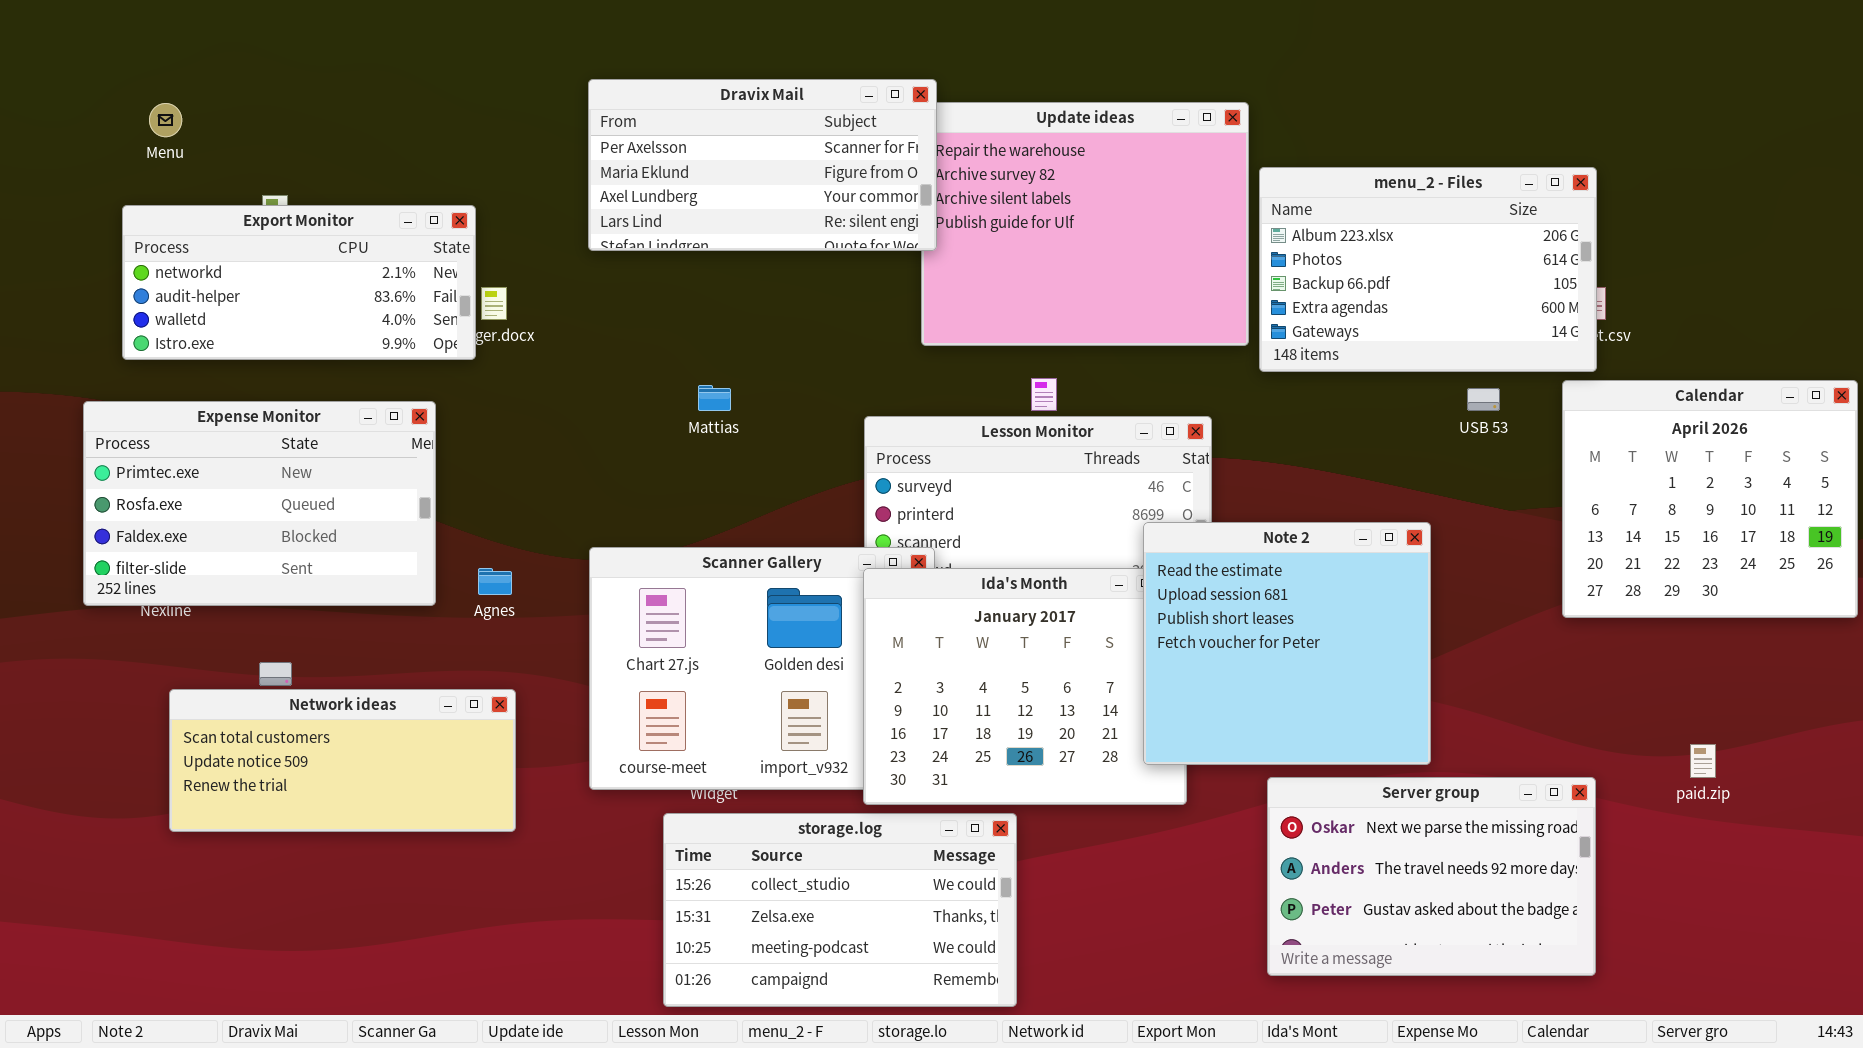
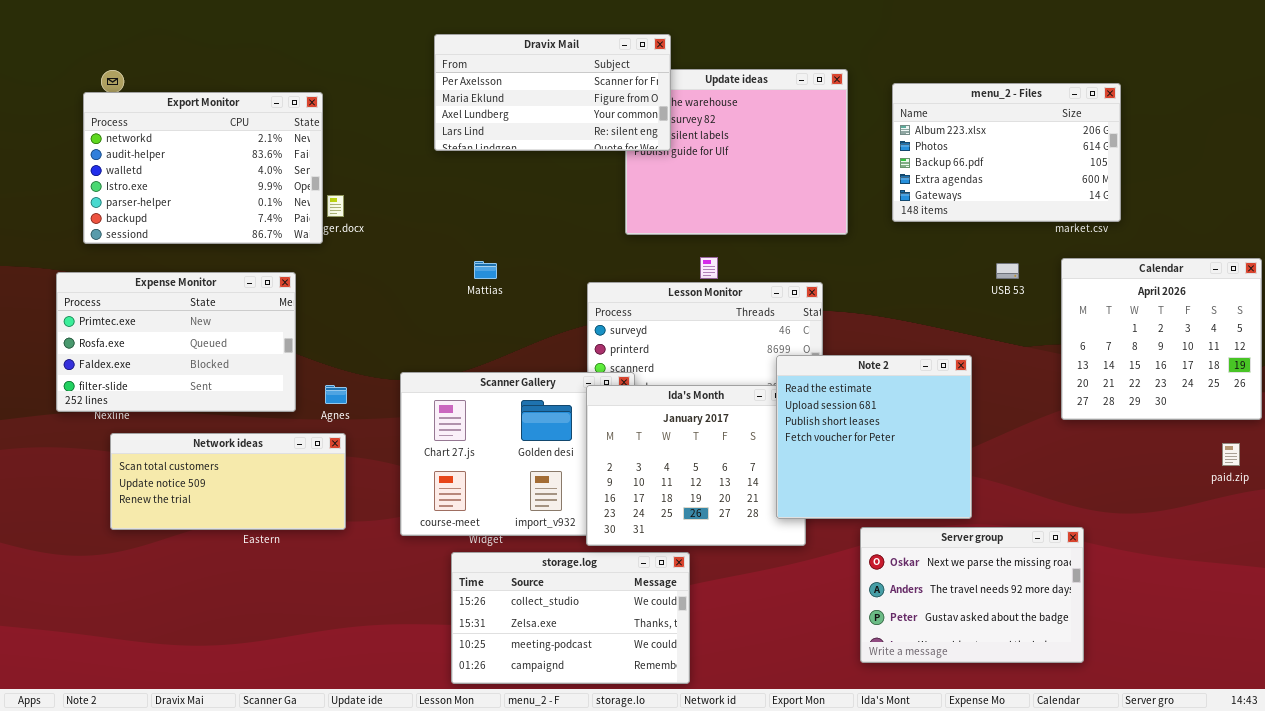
Dravix Mail: [588,79,937,251] -> [434,34,671,151], moved
menu_2 - Files: [1259,167,1597,372] -> [892,83,1121,222], moved
Export Monitor: [122,205,476,360] -> [83,92,323,244], resized
Network ideas: [169,689,516,832] -> [110,433,346,530], moved
paid.zip: [1690,744,1716,778] -> [1222,443,1240,466], moved

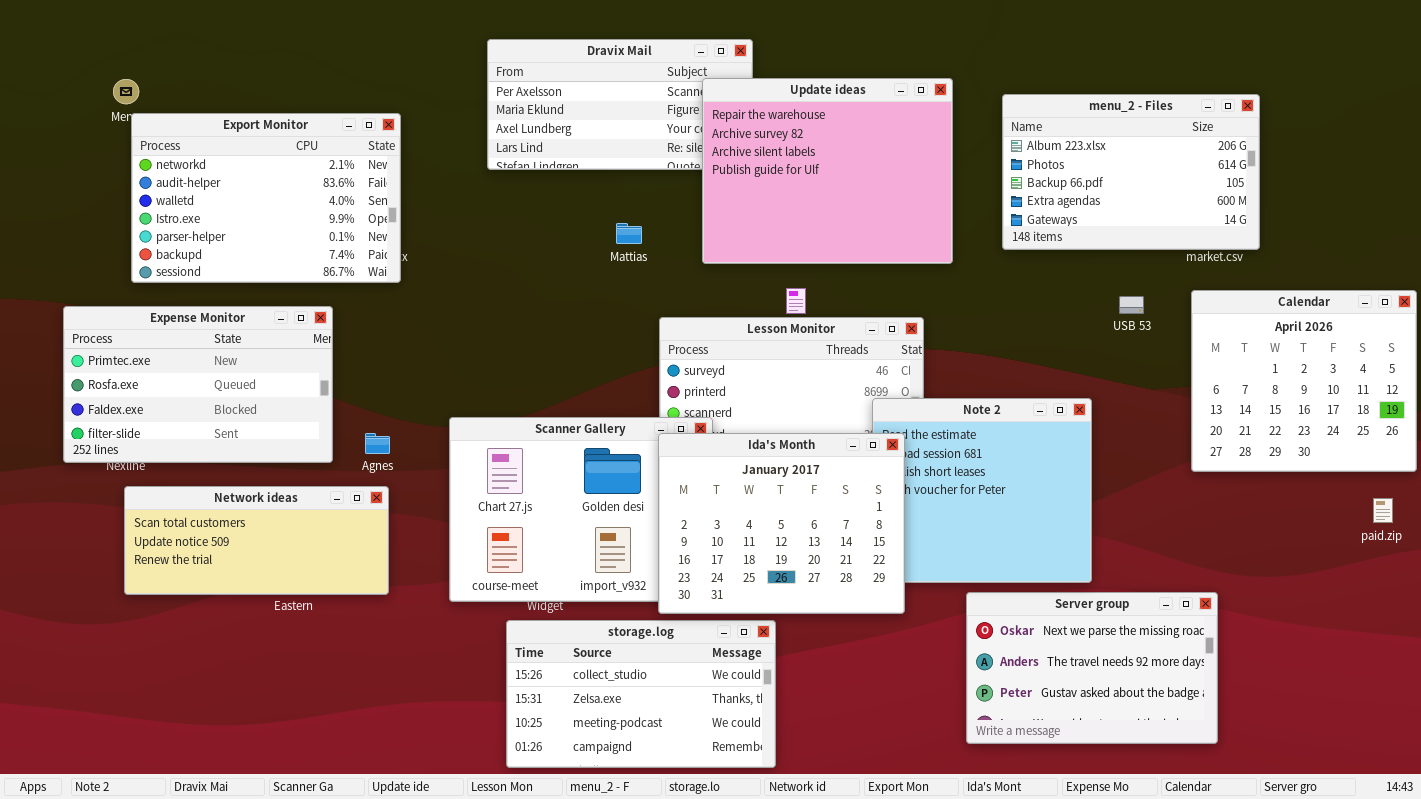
Update ideas: [625,69,848,235] -> [702,78,953,264], raised
Export Monitor: [83,92,323,244] -> [131,113,401,283], moved
Mattias: [474,261,497,279] -> [616,223,642,244], moved
Ida's Month: [586,385,806,546] -> [658,433,905,614], raised

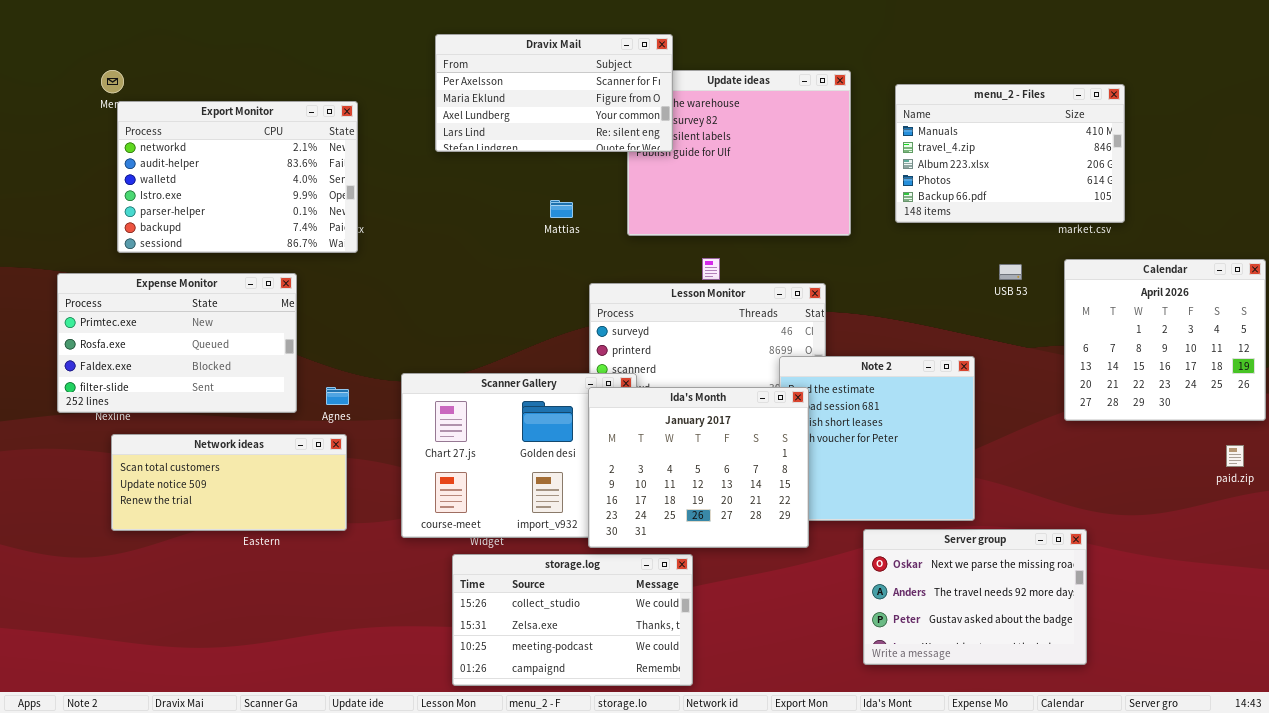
Dravix Mail: [487,39,753,170] -> [435,34,673,152], raised
menu_2 - Files: [1002,94,1260,250] -> [895,84,1125,223], scrolled up 2 rows

